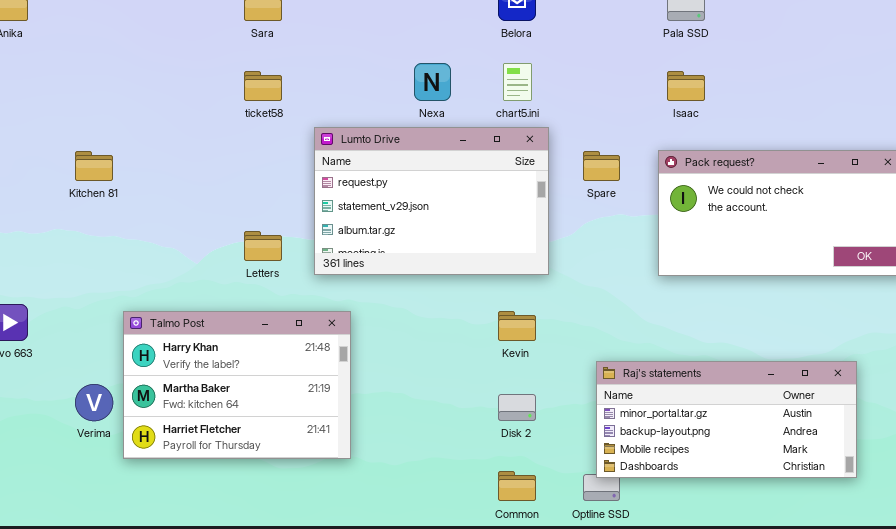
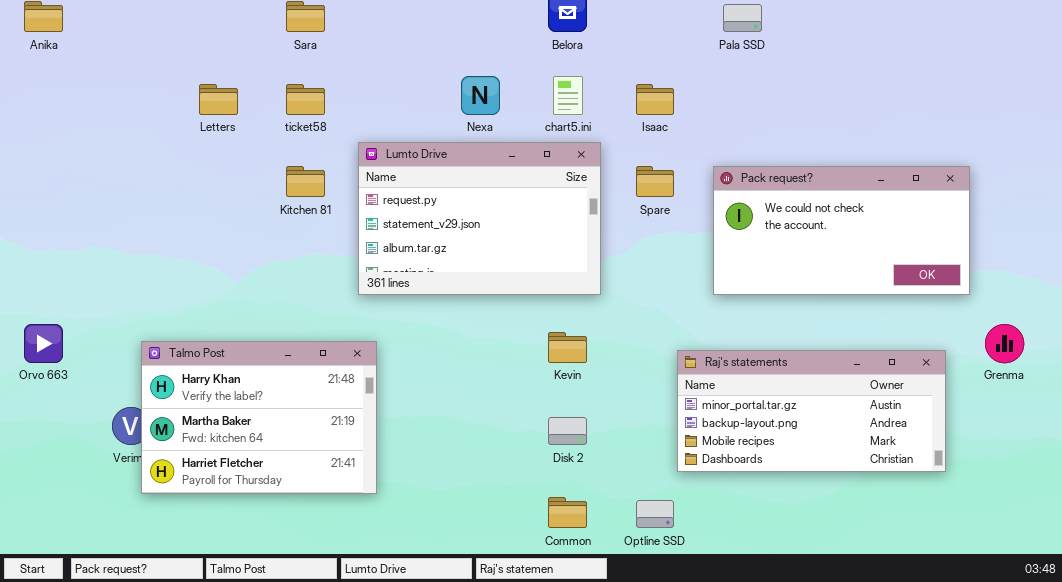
Isaac: [667,71,705,101] -> [636,84,674,115], moved
Kitchen 81: [75,151,113,181] -> [286,166,325,197], moved
Letters: [244,231,282,261] -> [199,84,238,115], moved
Talmo Post: [123,311,351,459] -> [141,341,377,494], moved
Raj's statements: [596,361,857,478] -> [677,350,946,472], moved

